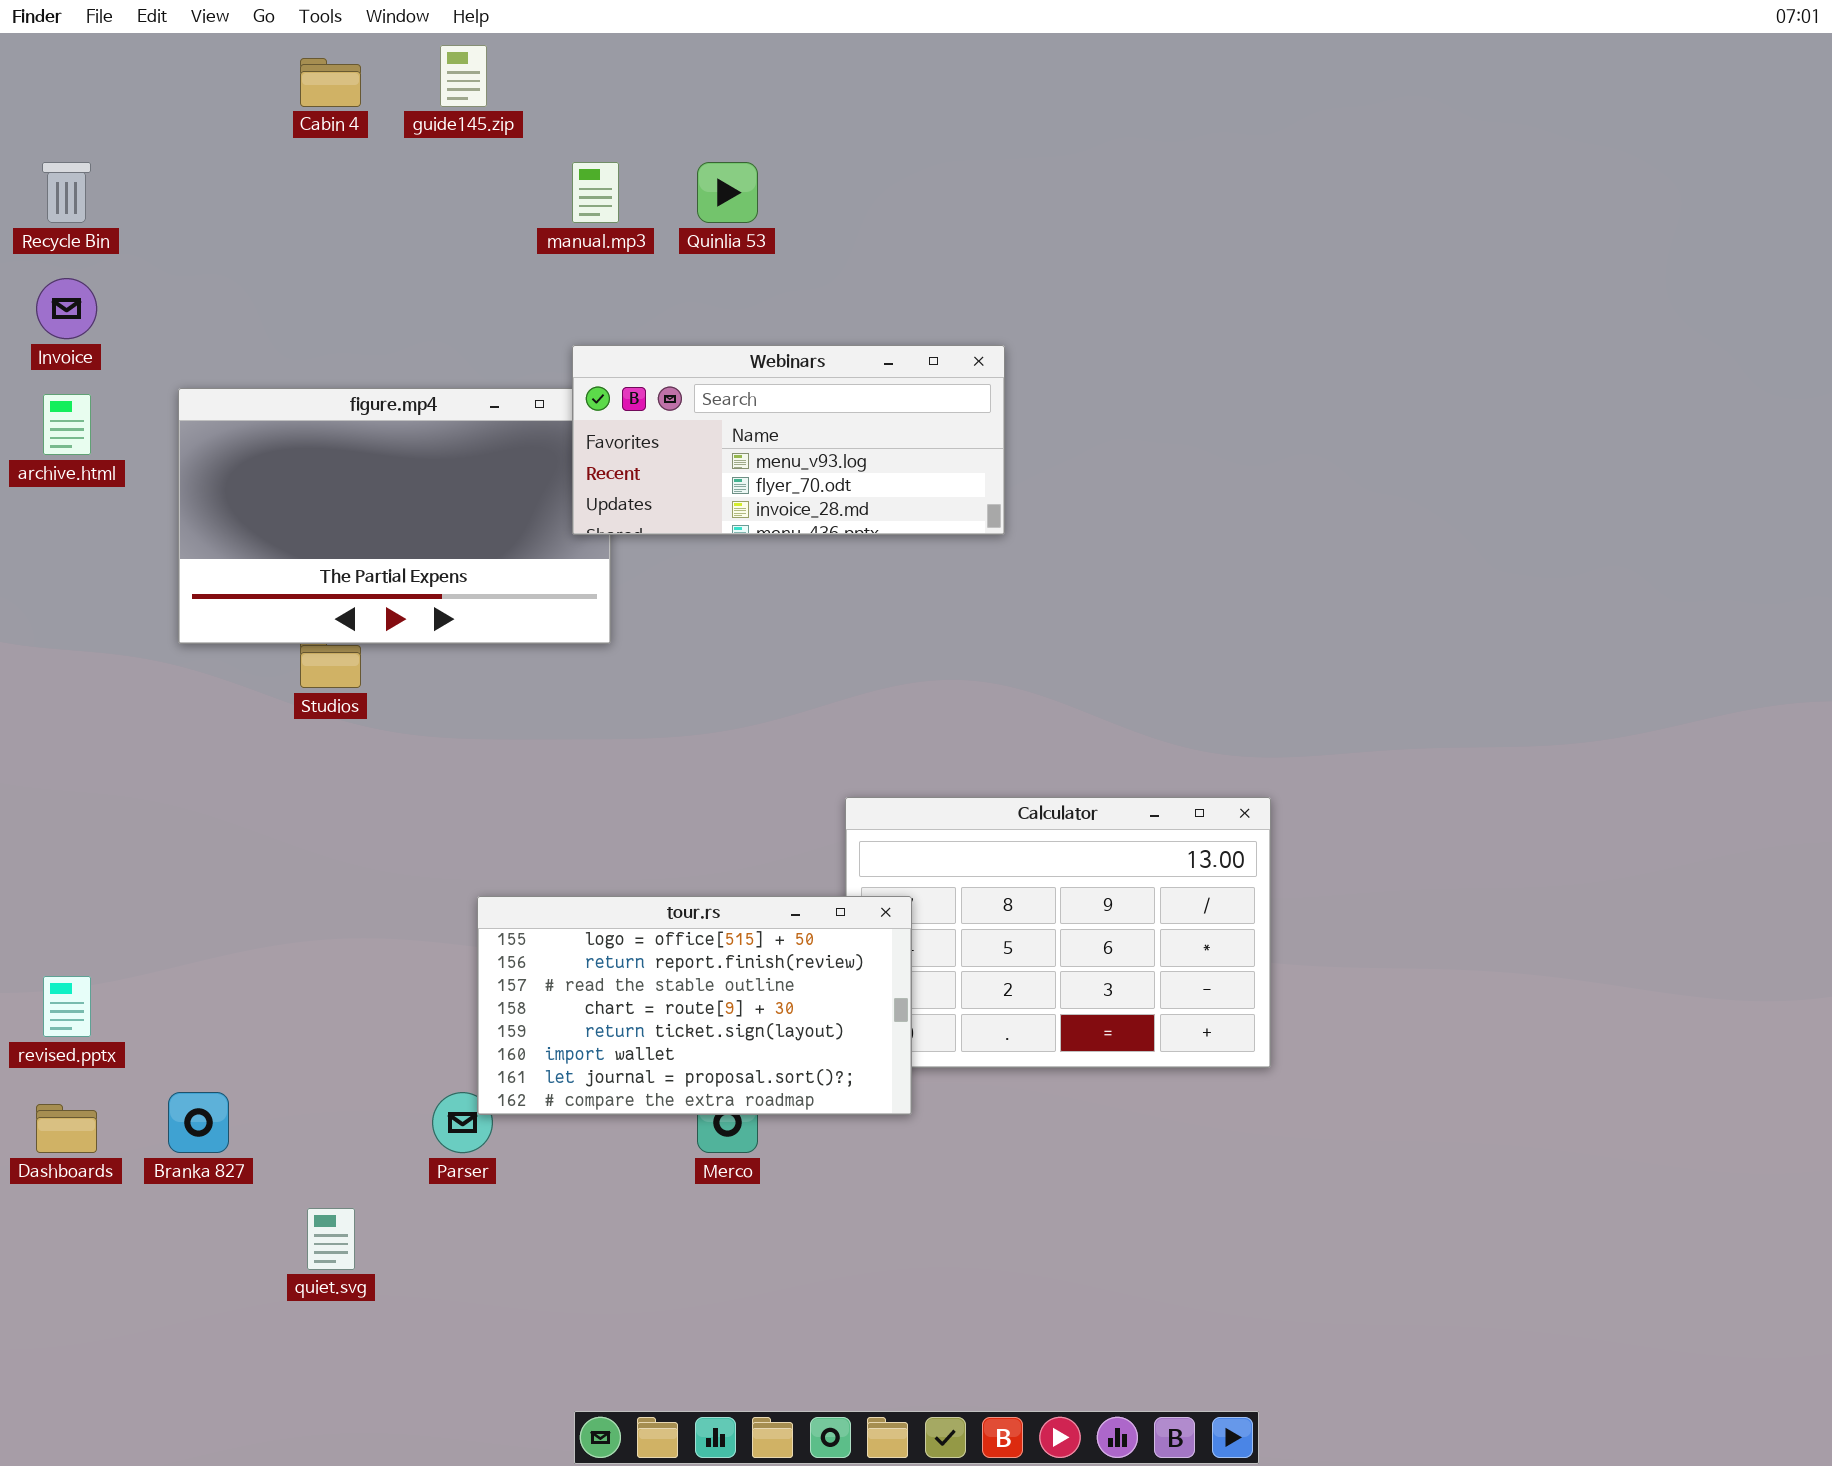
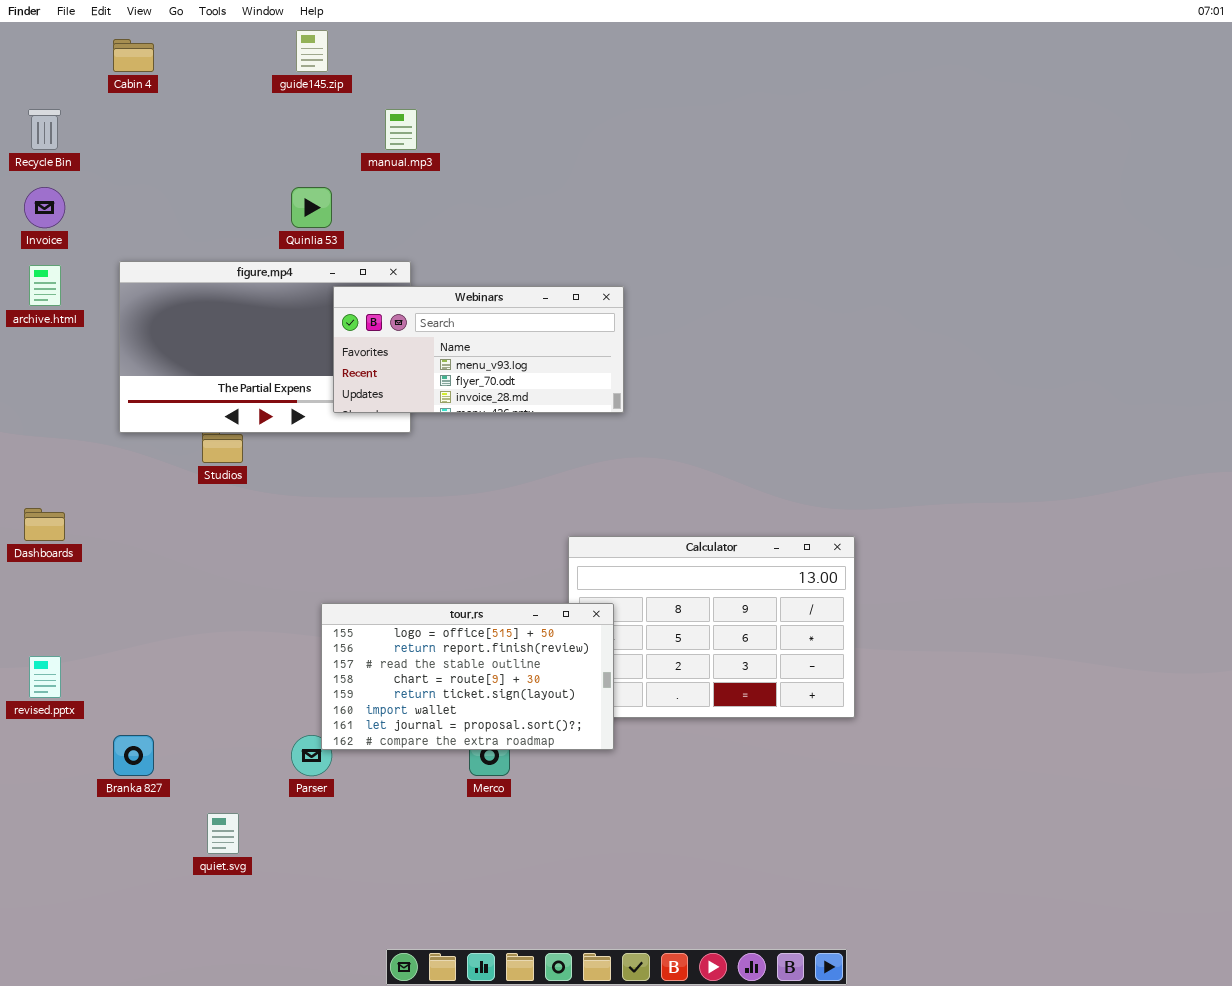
Cabin 4: [300,58,361,107] -> [113,39,154,72], moved
Quinlia 53: [697,162,758,223] -> [291,187,332,228], moved
Webinars: [572,345,1005,535] -> [333,286,624,413], moved
Dashboards: [36,1104,97,1153] -> [24,508,65,541], moved

